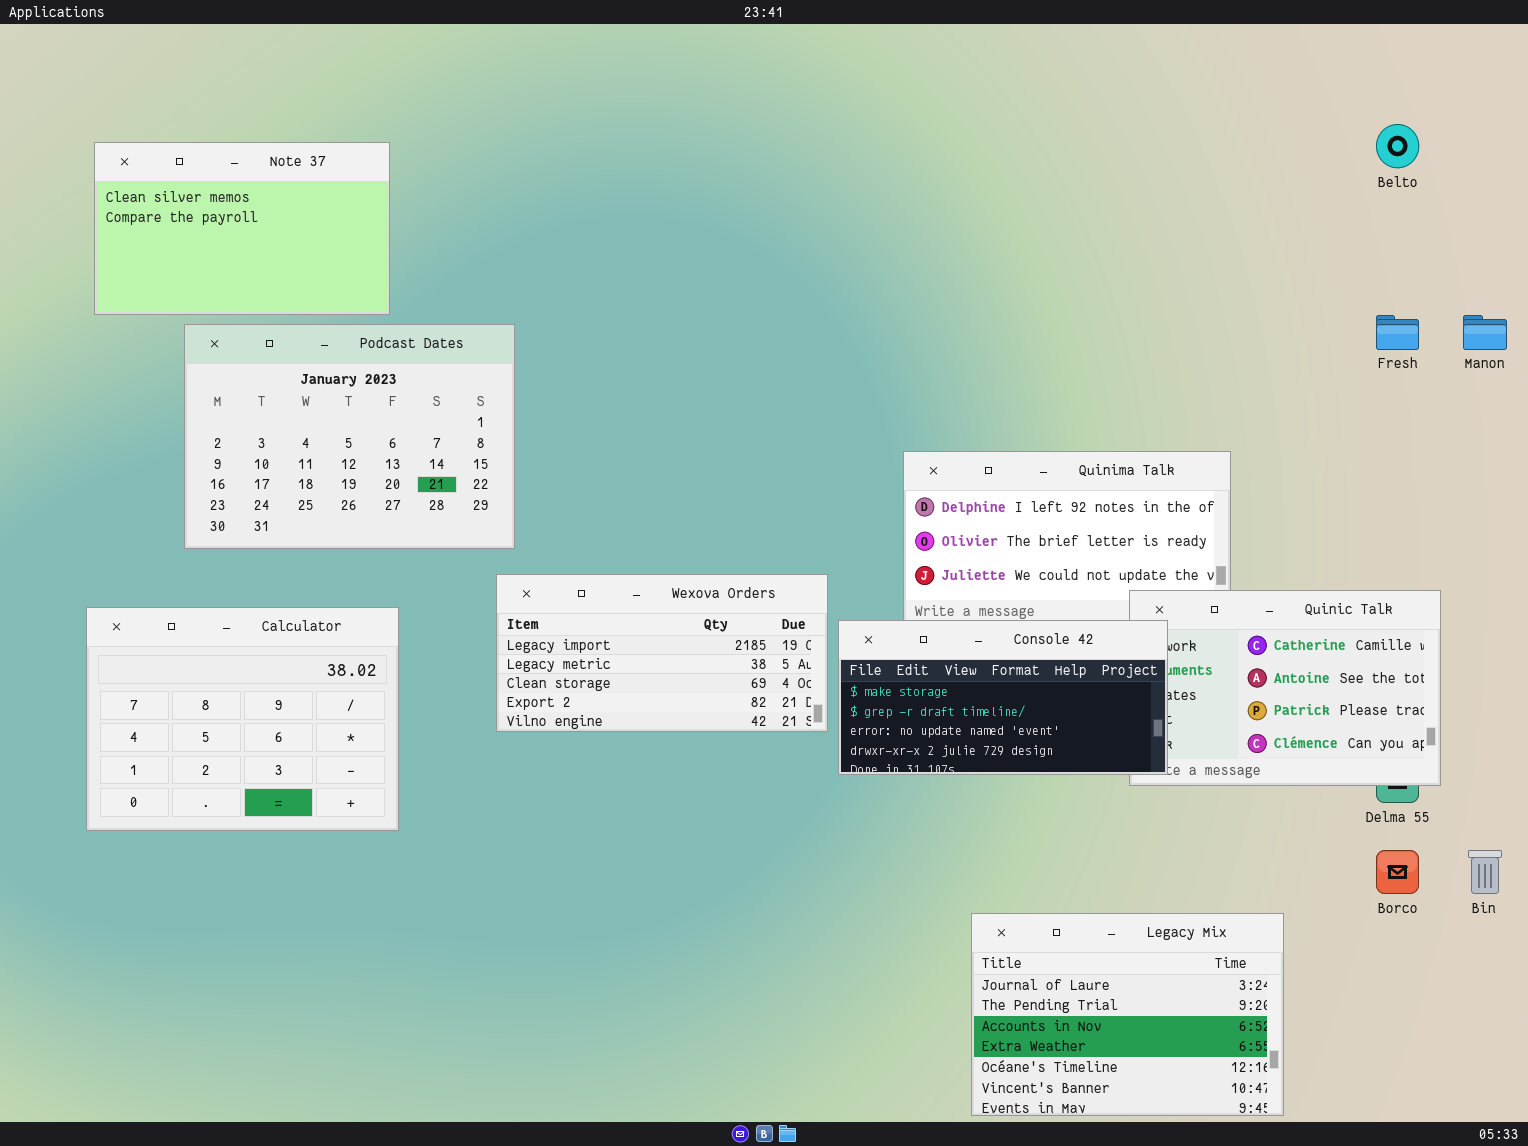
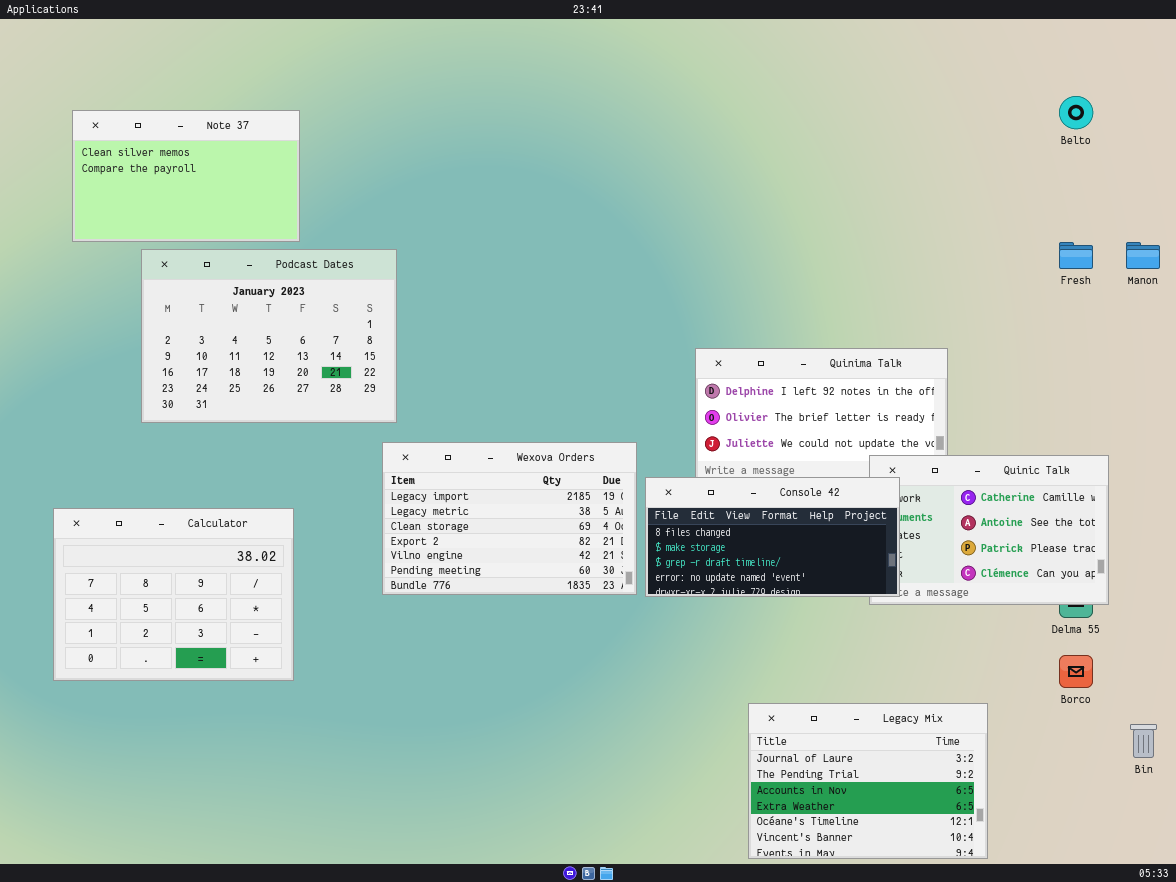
Wexova Orders: [496,574,828,732] -> [382,442,637,595], resized
Calculator: [86,607,399,831] -> [53,508,294,681], moved
Console 42: [838,620,1168,775] -> [645,477,900,597], scrolled up 1 row
Bin: [1468,850,1502,894] -> [1130,724,1157,758], moved

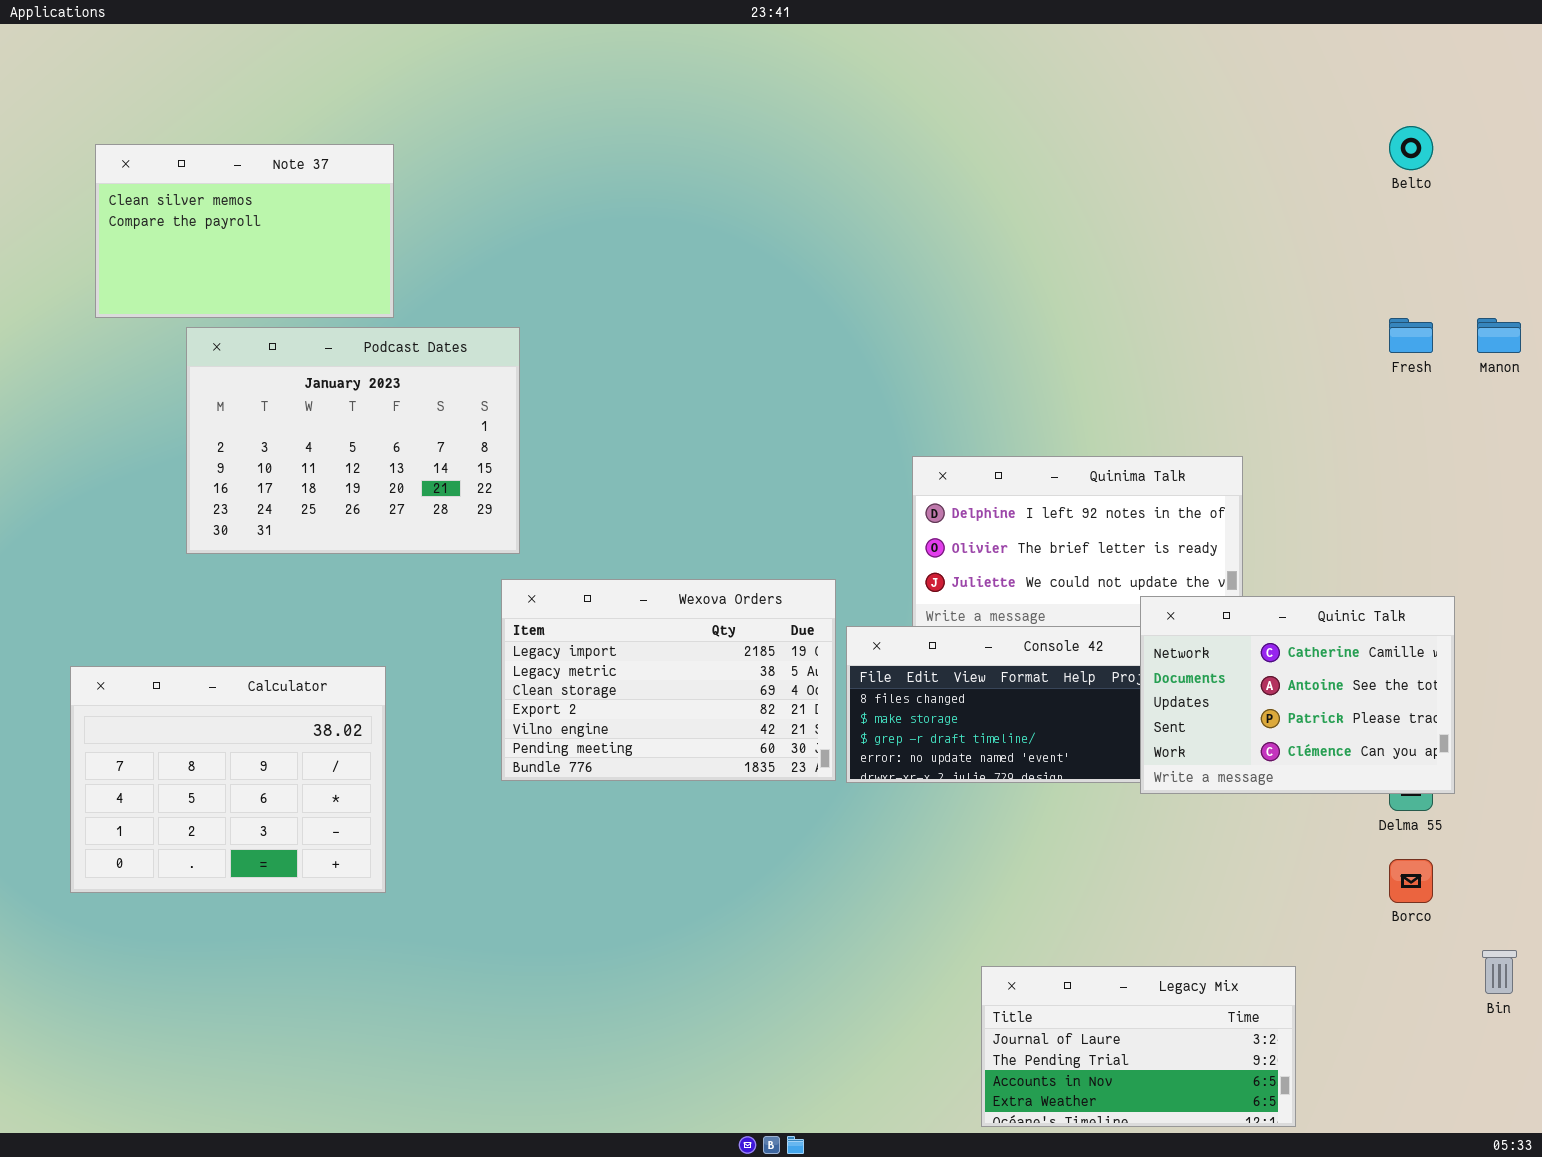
Quinic Talk: [869,455,1109,605] -> [1140,596,1455,794], raised
Legacy Mix: [748,703,988,859] -> [981,966,1296,1127], resized

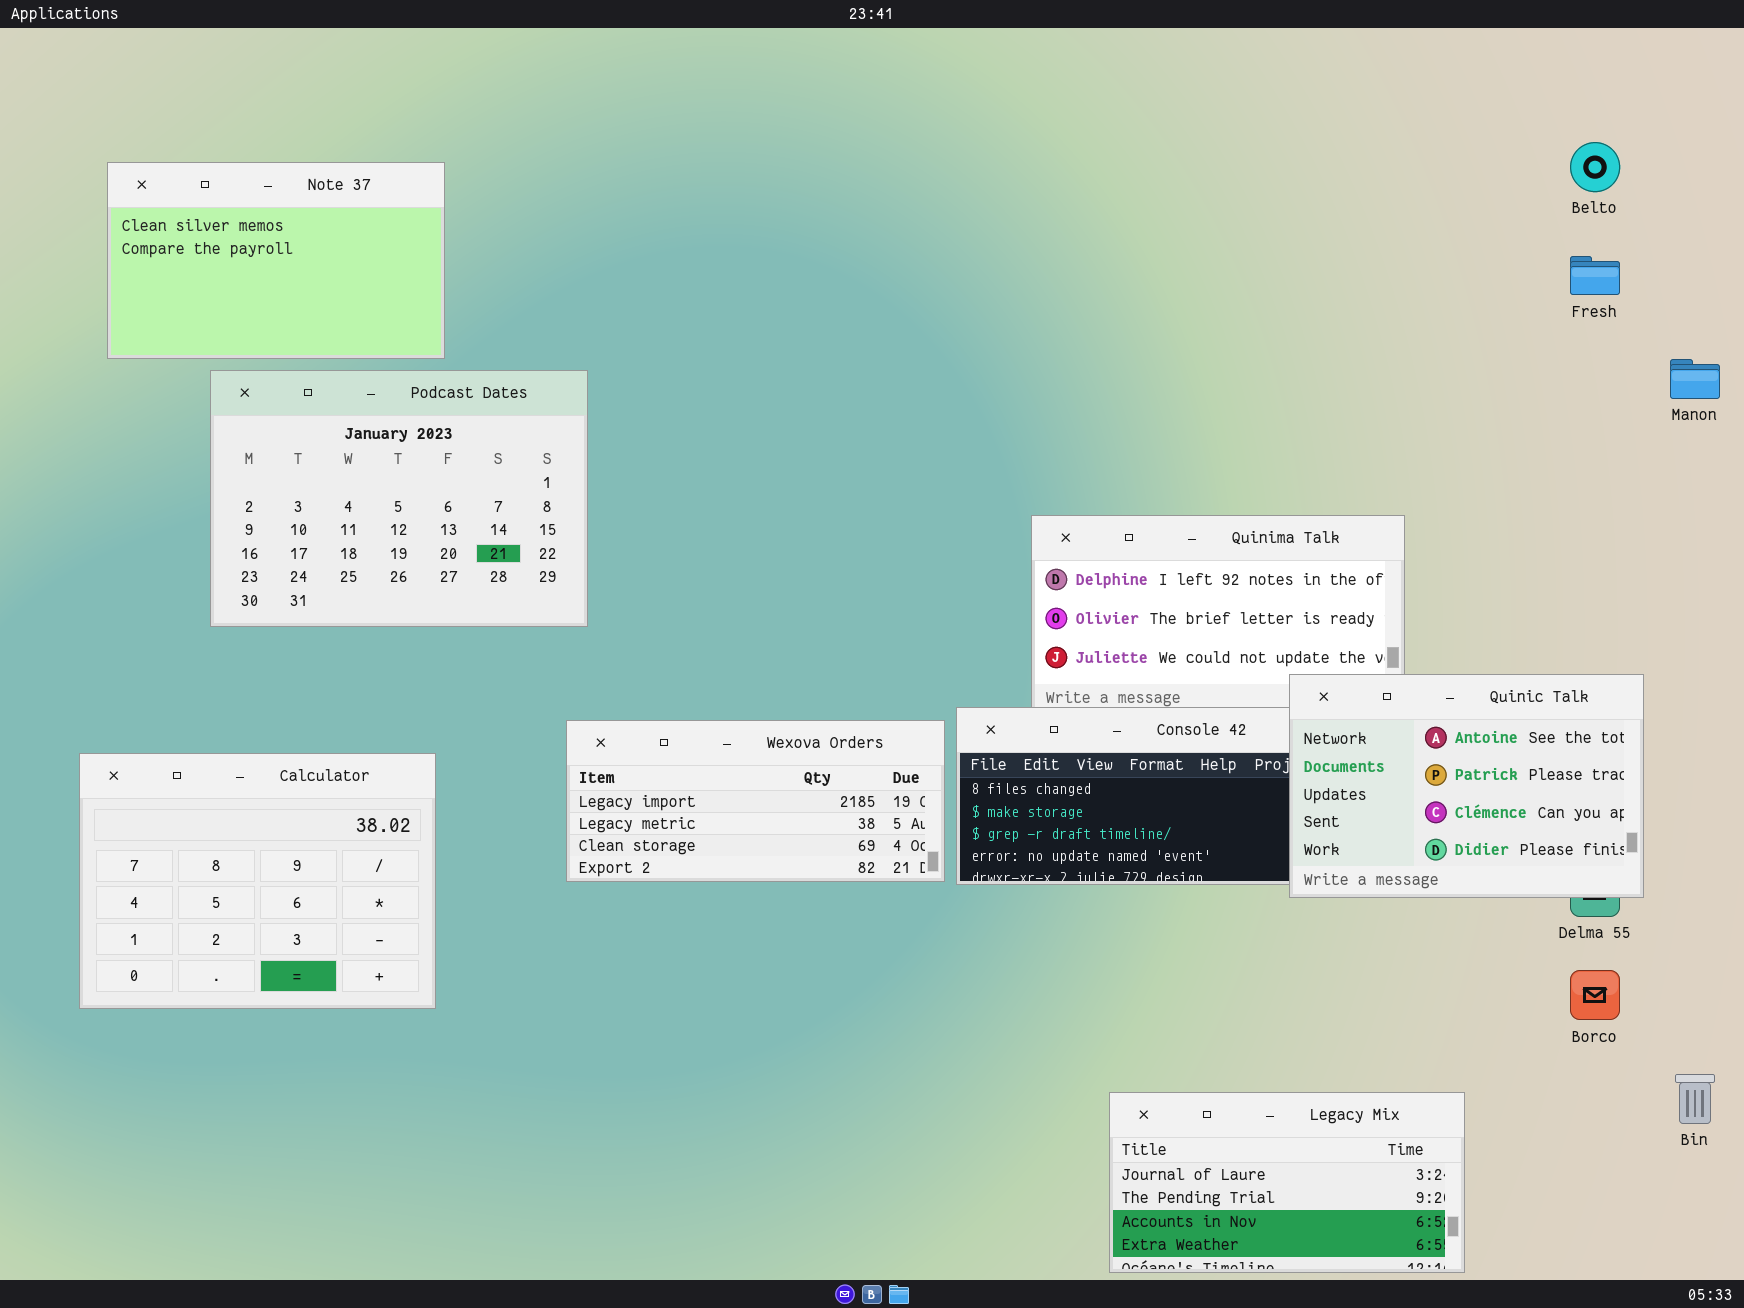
Fresh: [1389,318,1433,353] -> [1570,256,1620,295], moved
Wexova Orders: [501,579,836,781] -> [566,720,945,882], resized
Quinic Talk: [1140,596,1455,794] -> [1289,674,1644,898], scrolled down 1 row

